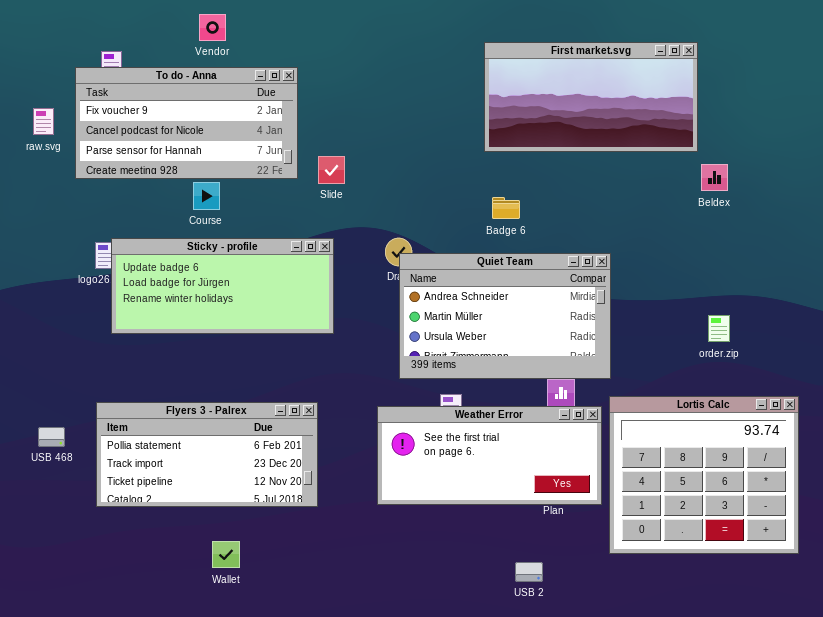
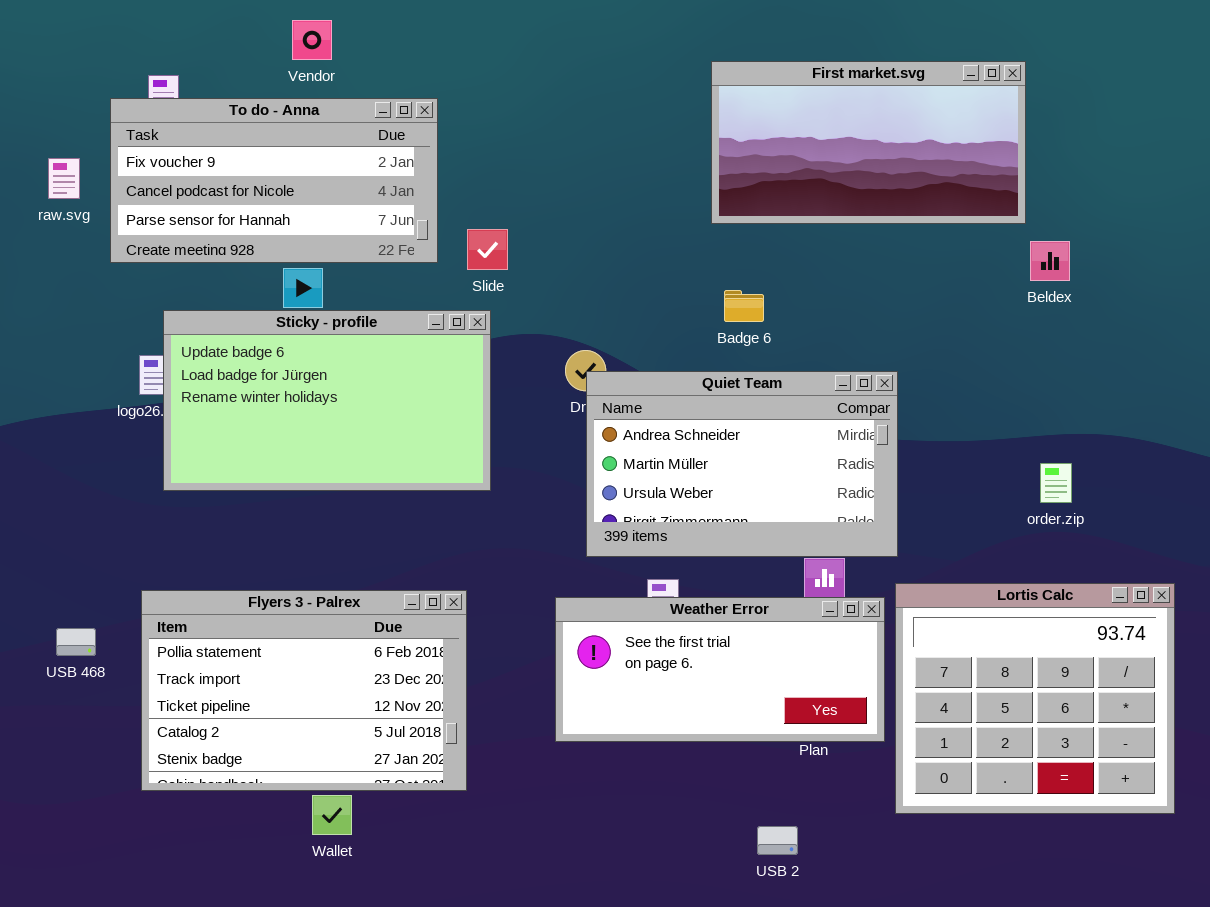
Sticky - profile: [111,238,334,334] -> [163,310,491,491], resized
Flyers 3 - Palrex: [96,402,318,507] -> [141,590,467,791], resized

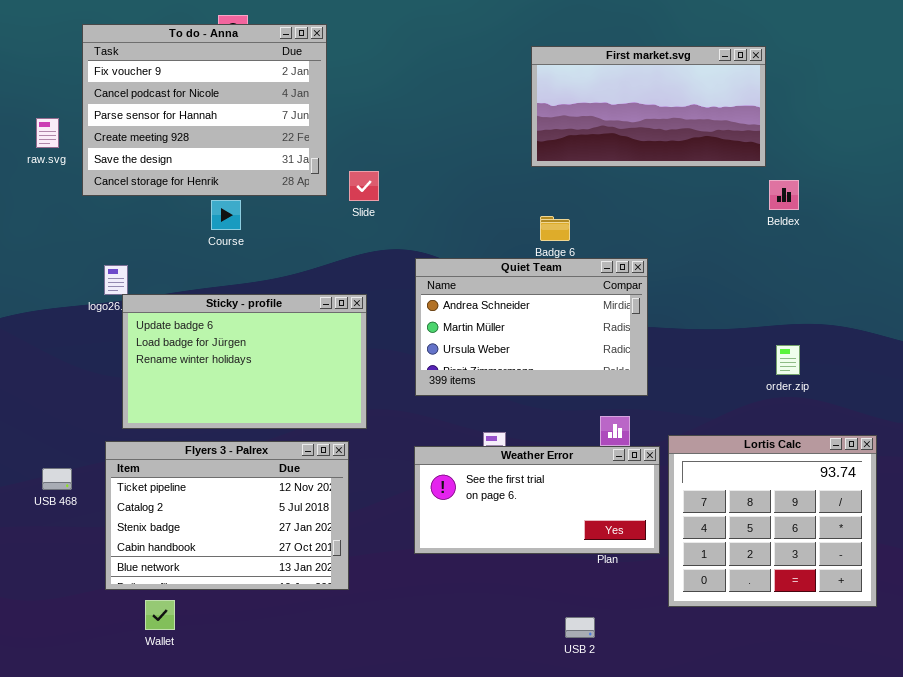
To do - Anna: [110,98,438,263] -> [82,24,327,196], resized
Sticky - profile: [163,310,491,491] -> [122,294,367,429], moved
Quiet Team: [586,371,898,557] -> [415,258,648,396], moved
Flyers 3 - Palrex: [141,590,467,791] -> [105,441,349,590], scrolled down 2 rows
Wallet: [312,795,352,835] -> [145,600,175,630], moved

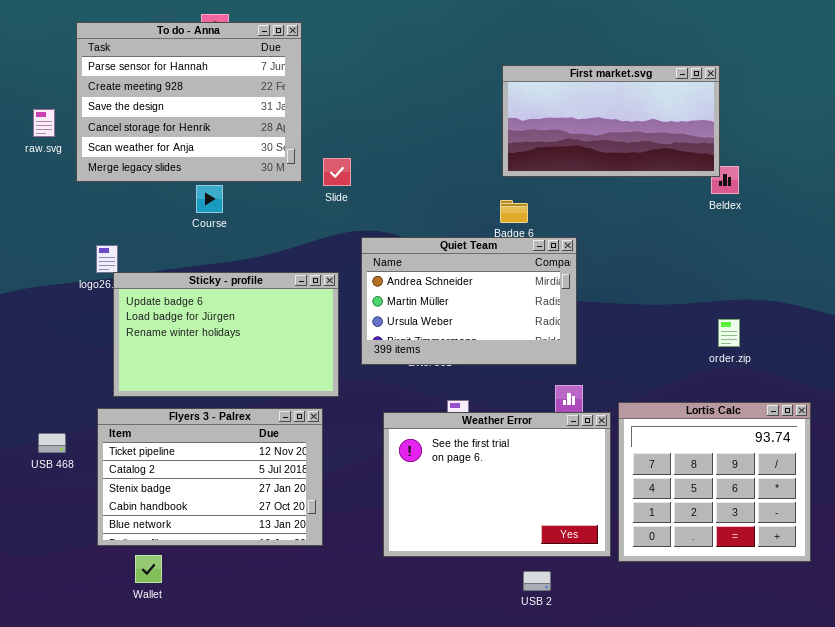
To do - Anna: [82,24,327,196] -> [76,22,302,182], scrolled down 2 rows
First market.svg: [531,46,766,167] -> [502,65,720,177], moved
Quiet Team: [415,258,648,396] -> [361,237,577,365], moved
Weather Error: [414,446,660,554] -> [383,412,611,557], resized

